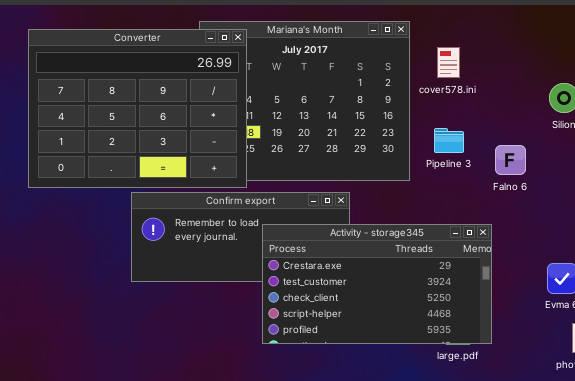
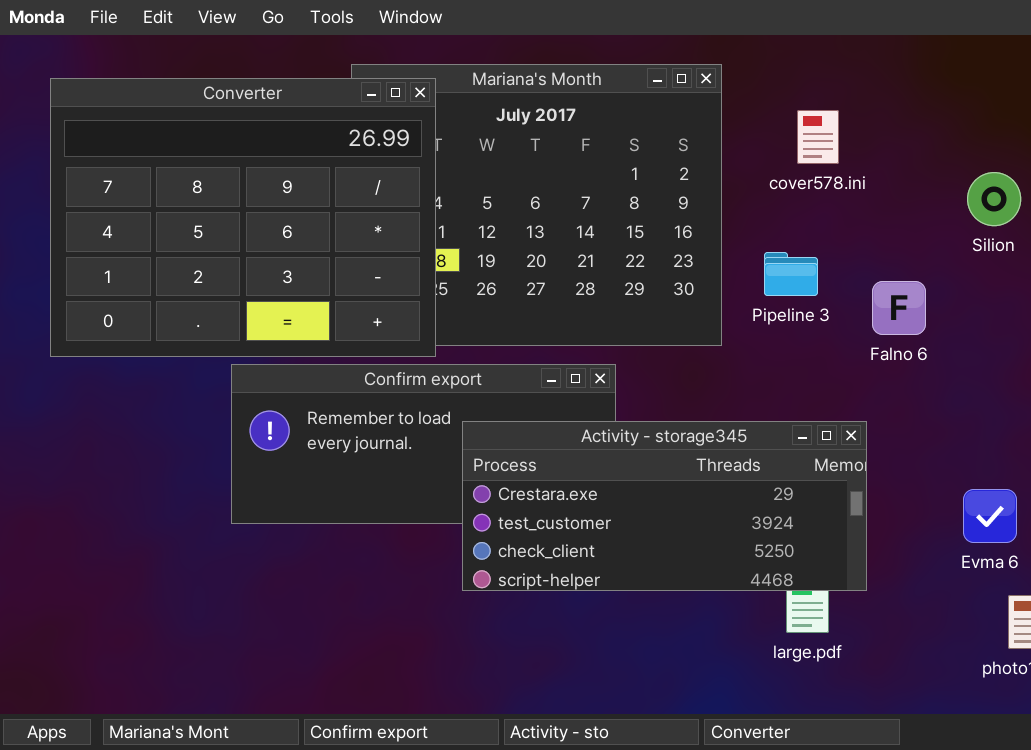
cover578.ini: [437,47,460,78] -> [797,110,839,164], moved
Activity - storage345: [262,224,492,344] -> [462,421,867,591], resized

